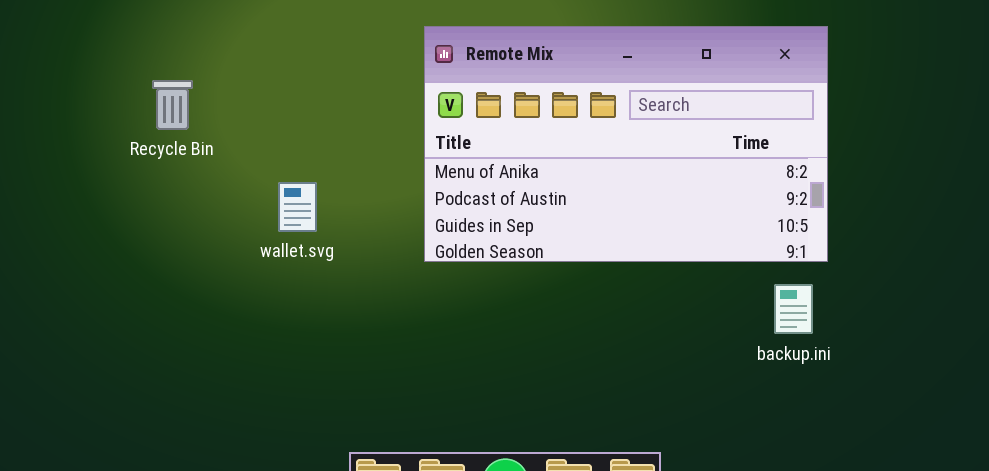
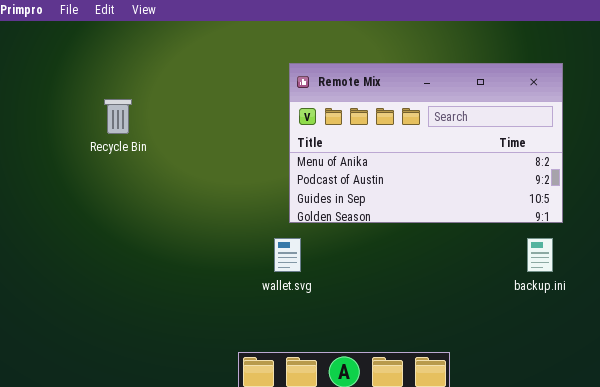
wallet.svg: [278,182,317,232] -> [274,238,301,272], moved

